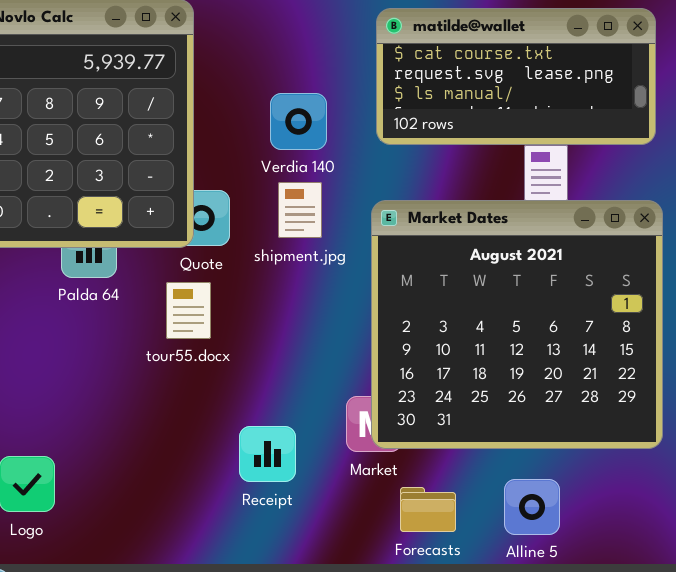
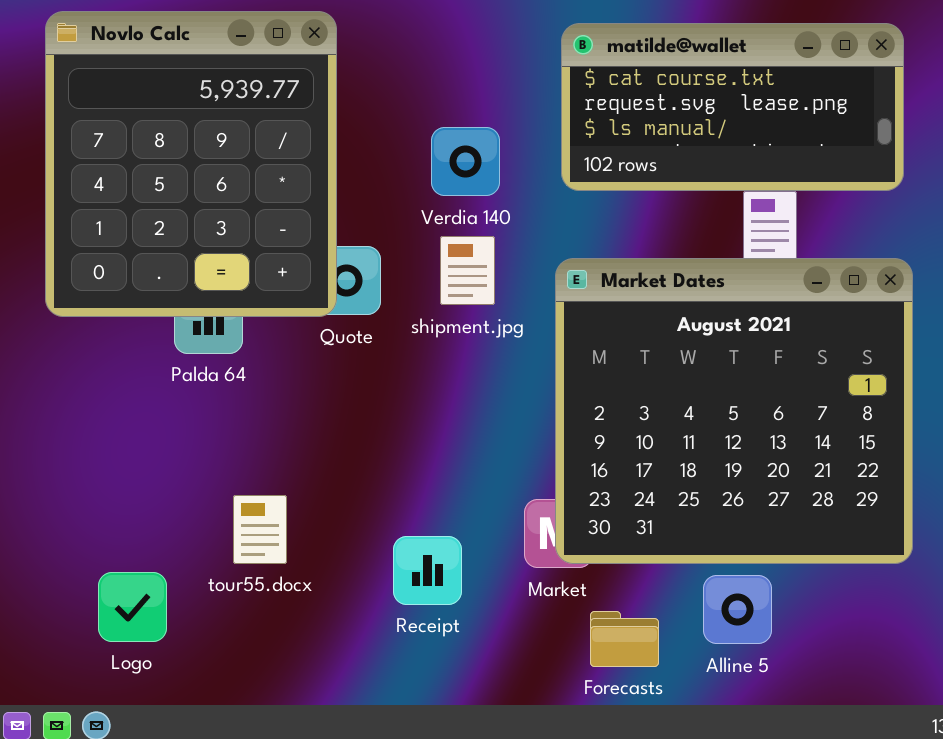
tour55.docx: [166,282,211,339] -> [233,495,287,564], moved
Alline 5: [504,479,560,535] -> [703,575,772,644], moved

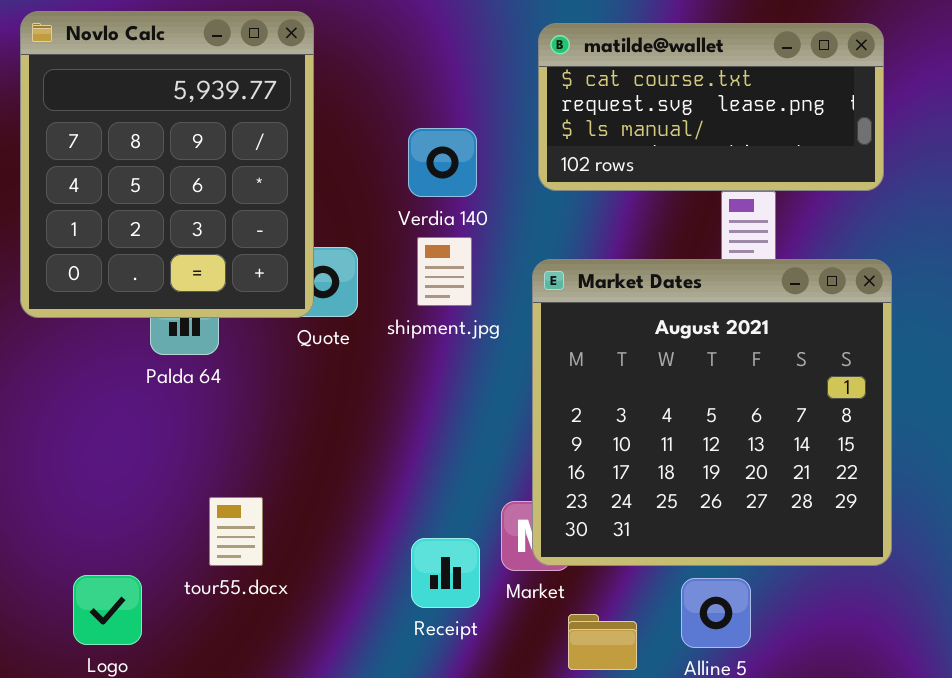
Receipt: [393,536,462,605] -> [411,538,480,608], moved

